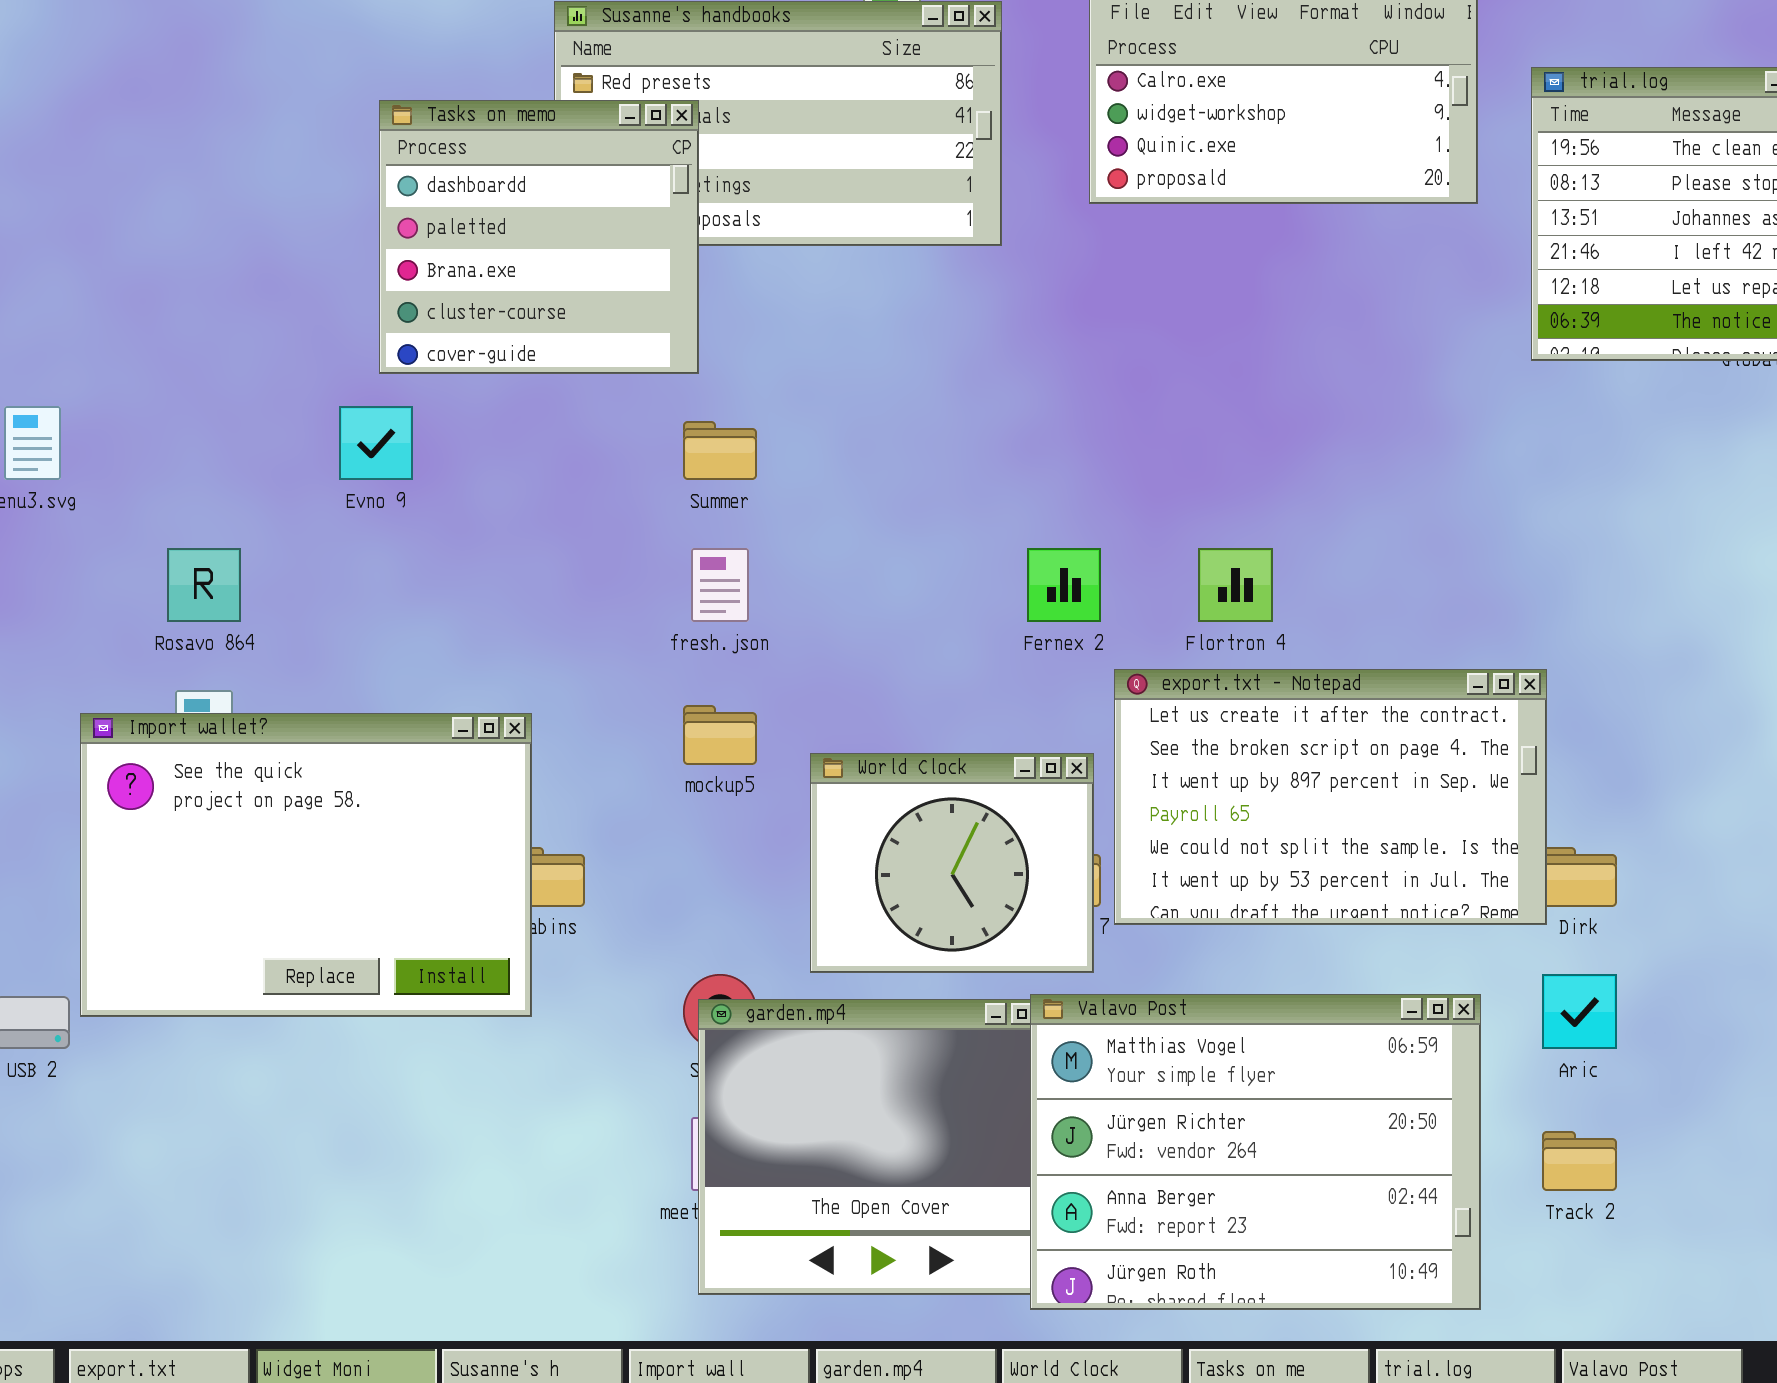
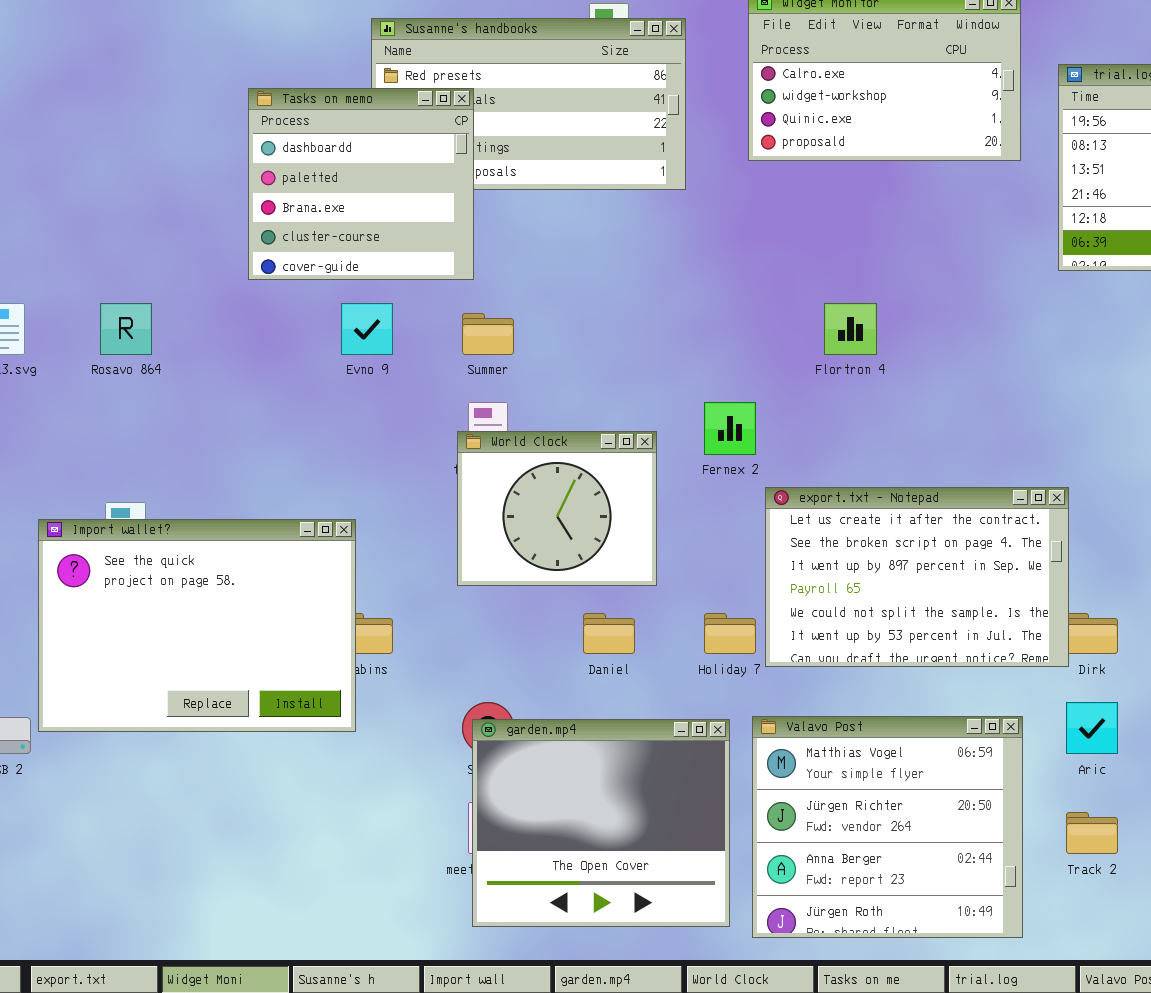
Evno 9: [339,406,413,480] -> [341,303,393,355], moved
Rosavo 864: [167,548,241,622] -> [100,303,152,355], moved
Flortron 4: [1198,548,1273,622] -> [824,303,877,355], moved
World Clock: [810,753,1094,973] -> [457,431,657,586], moved
Valavo Post: [1030,994,1481,1310] -> [752,716,1023,938], resized

